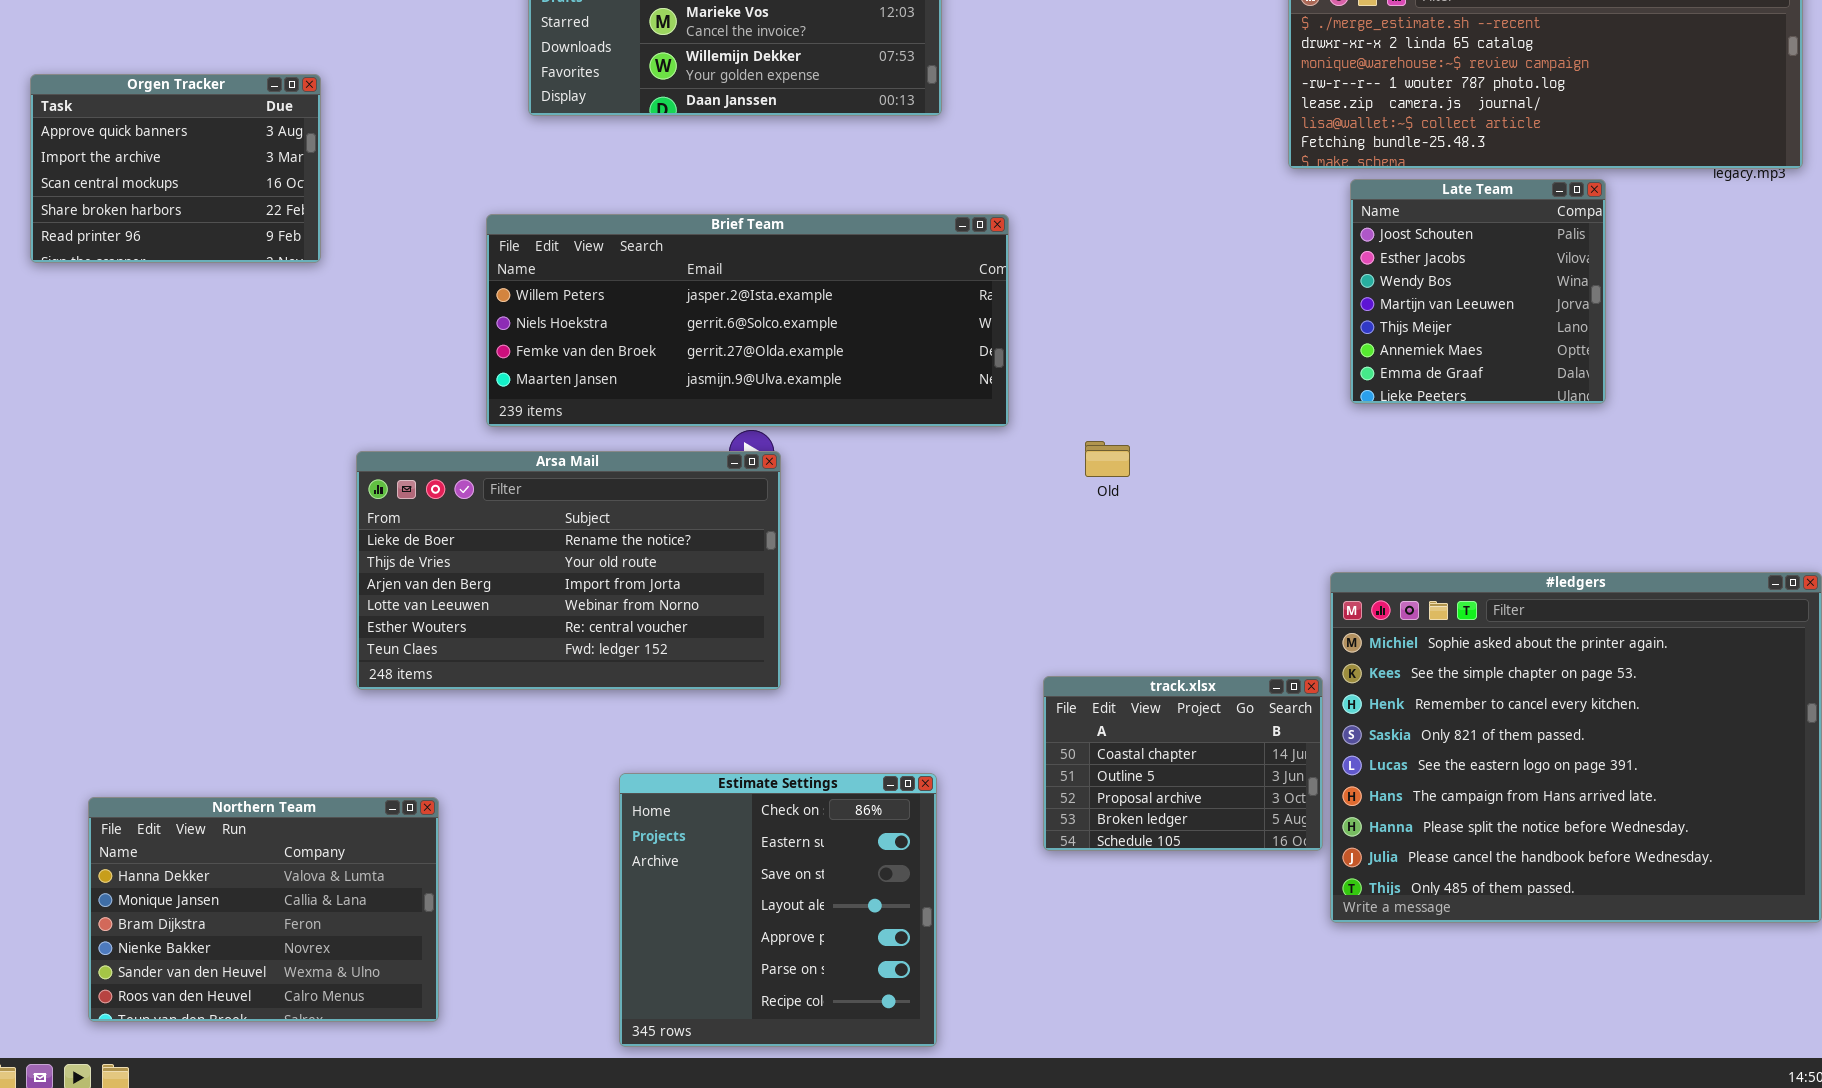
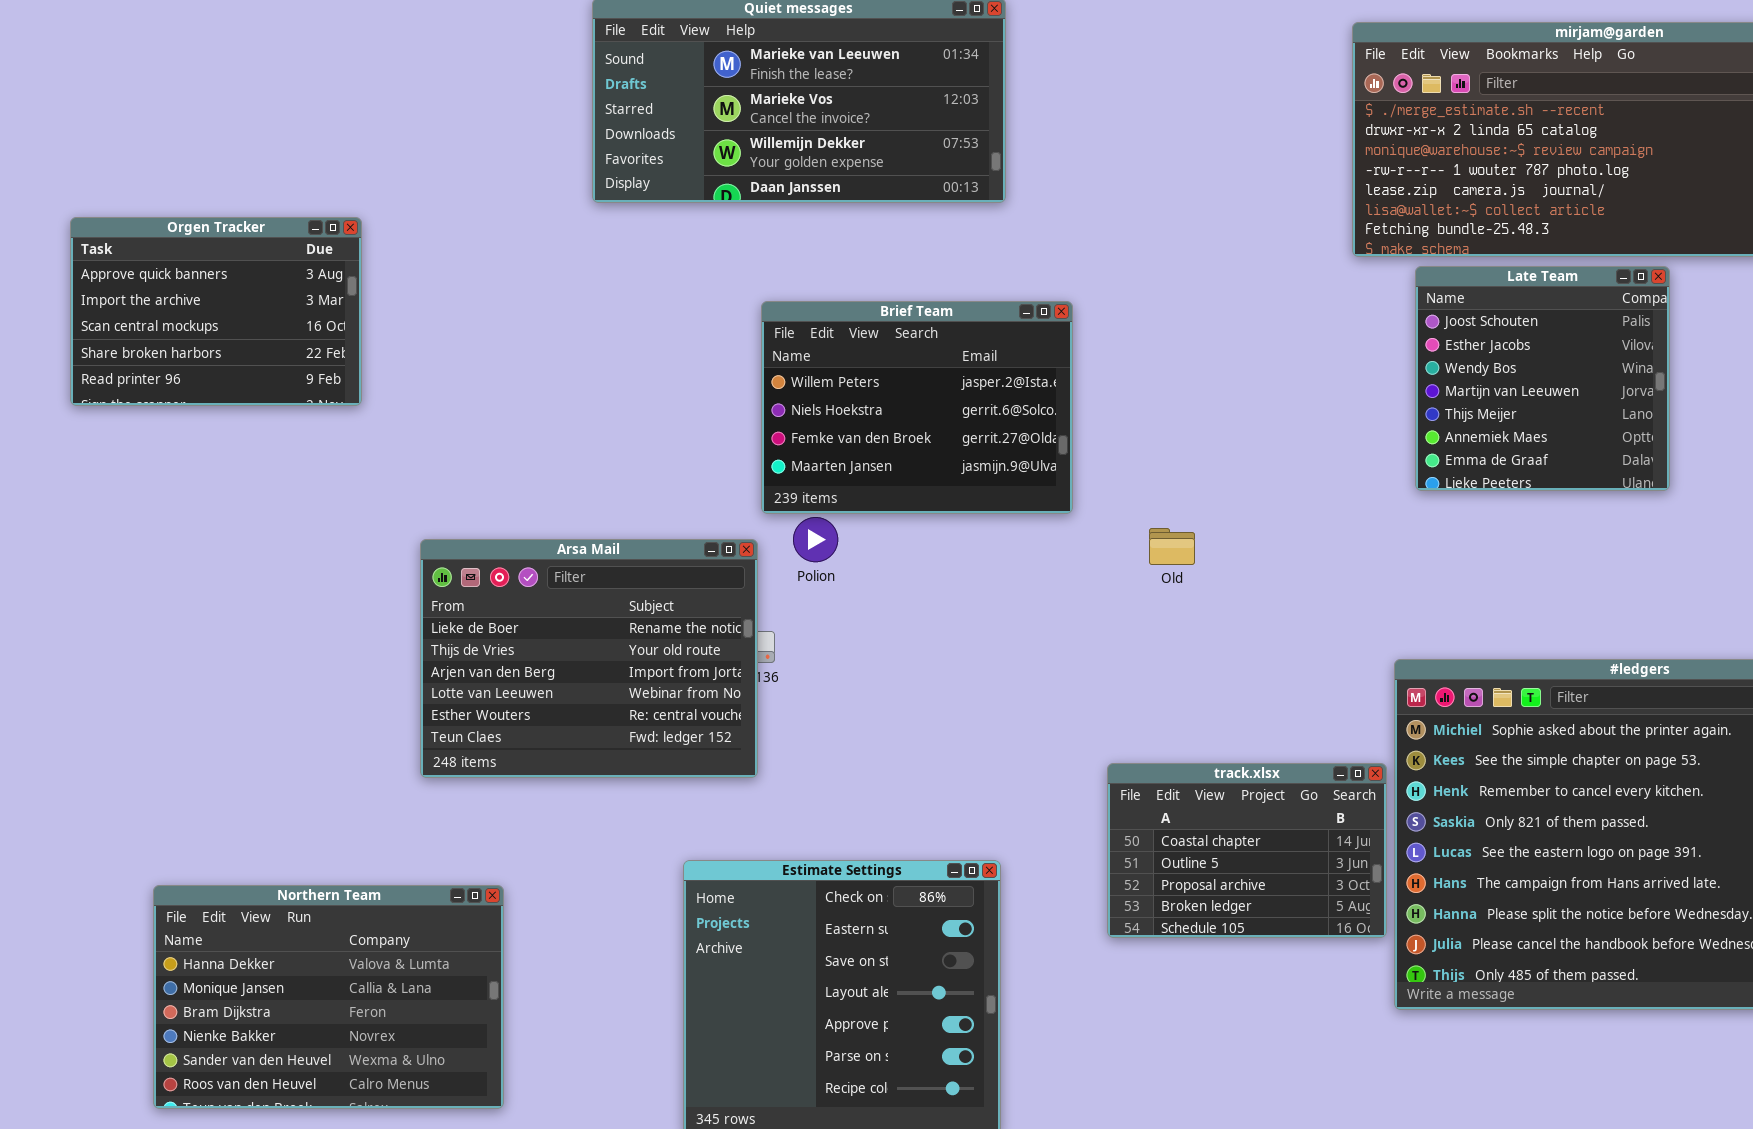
Orgen Tracker: [30,74,321,263] -> [70,217,362,406], moved
Brief Team: [486,214,1009,427] -> [761,301,1073,514], resized
Arsa Mail: [356,451,781,690] -> [420,539,758,778], resized

